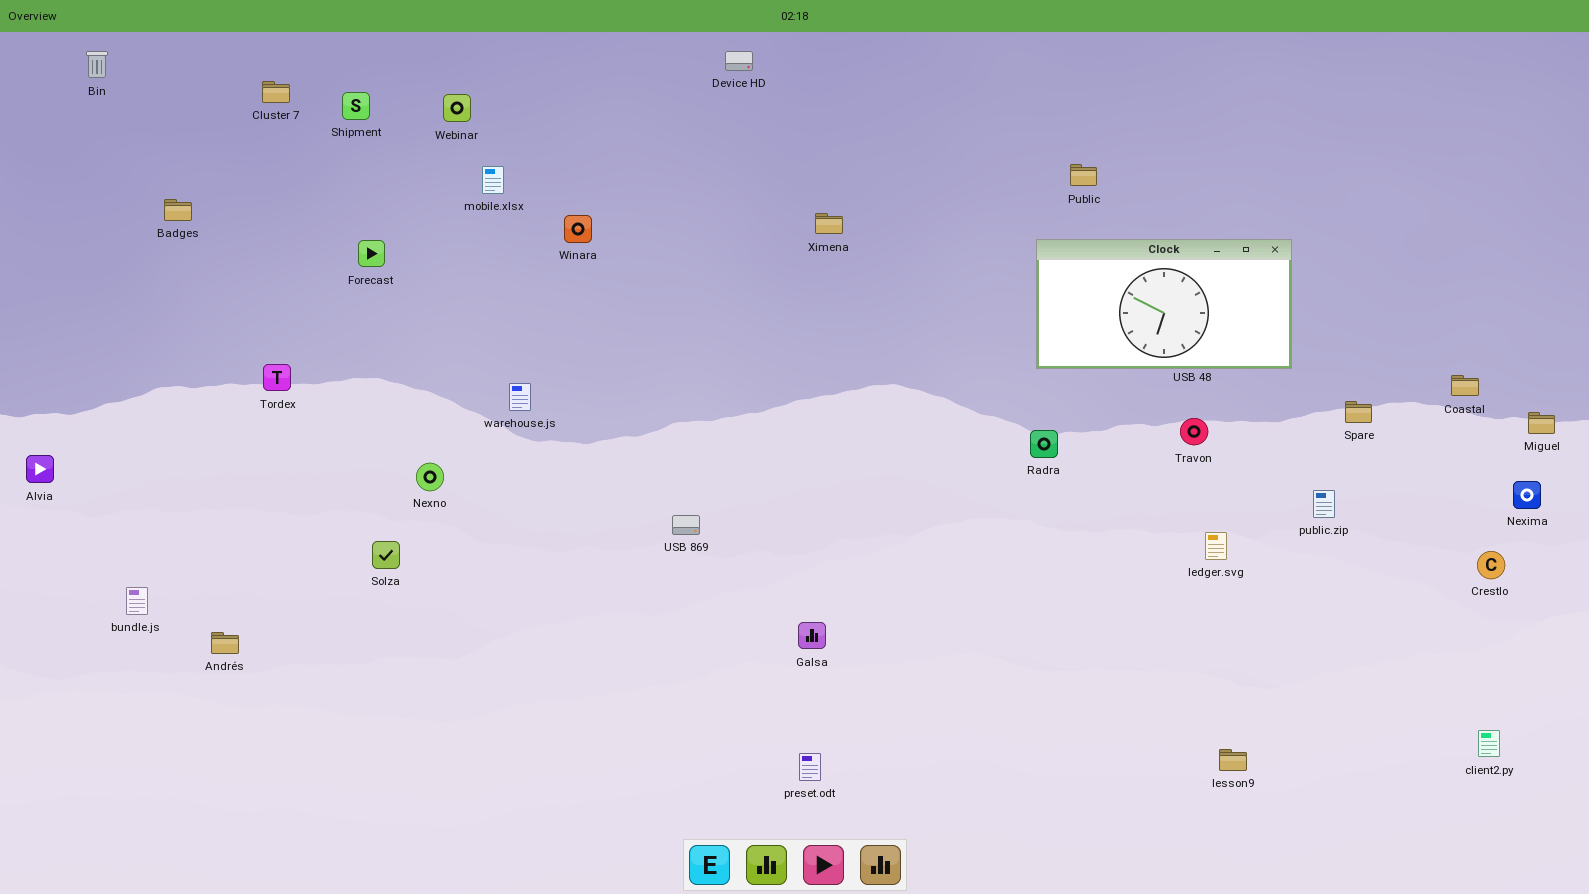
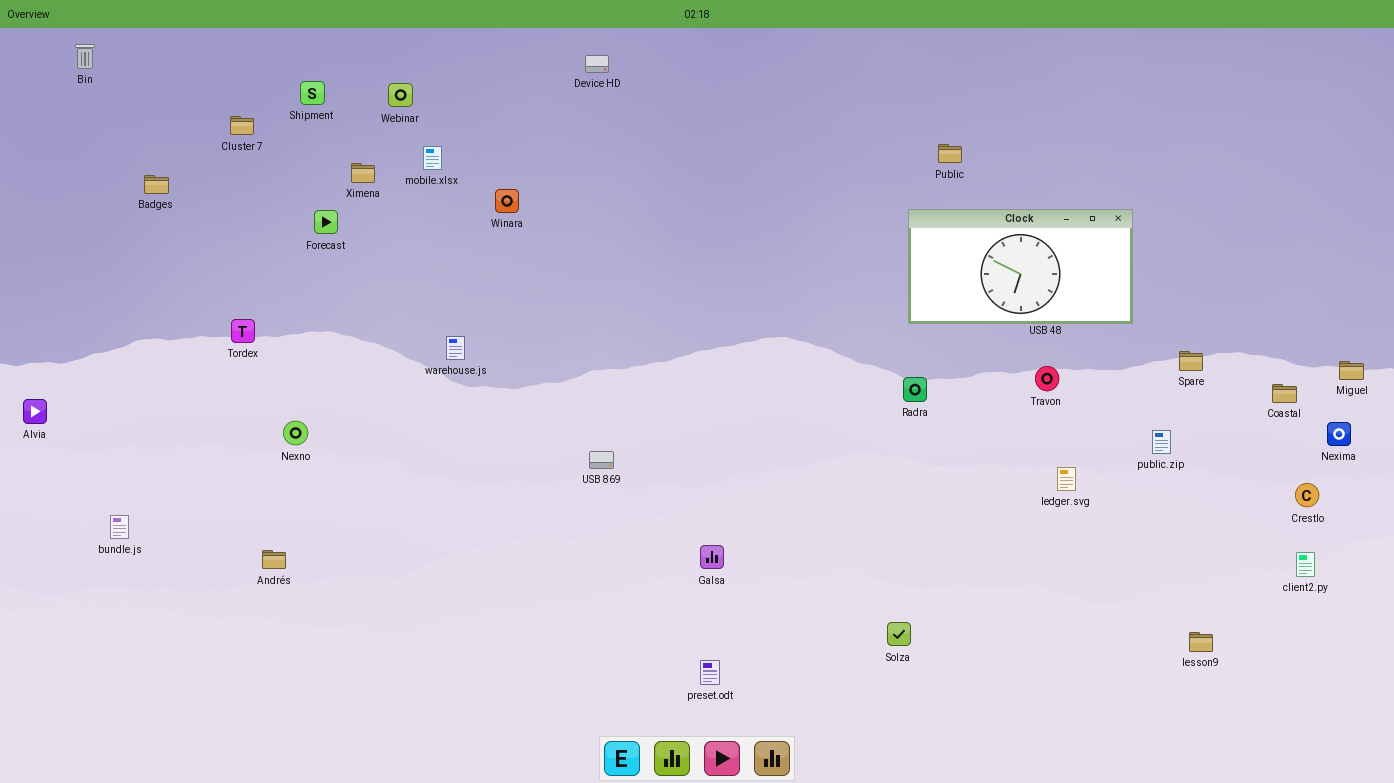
Device HD: [725,51,753,71] -> [585,55,609,73], moved
Cluster 7: [262,81,290,103] -> [230,116,254,135], moved
Ximena: [815,213,843,234] -> [351,163,375,183], moved
Coastal: [1451,375,1479,396] -> [1272,384,1297,403], moved
Nexno: [416,463,444,491] -> [283,421,308,445], moved
Solza: [372,541,400,569] -> [887,622,911,646], moved
Andrés: [211,632,239,654] -> [262,550,286,569], moved
client2.py: [1478,730,1500,757] -> [1296,552,1315,577], moved
lesson9: [1219,749,1247,771] -> [1189,632,1213,652], moved

